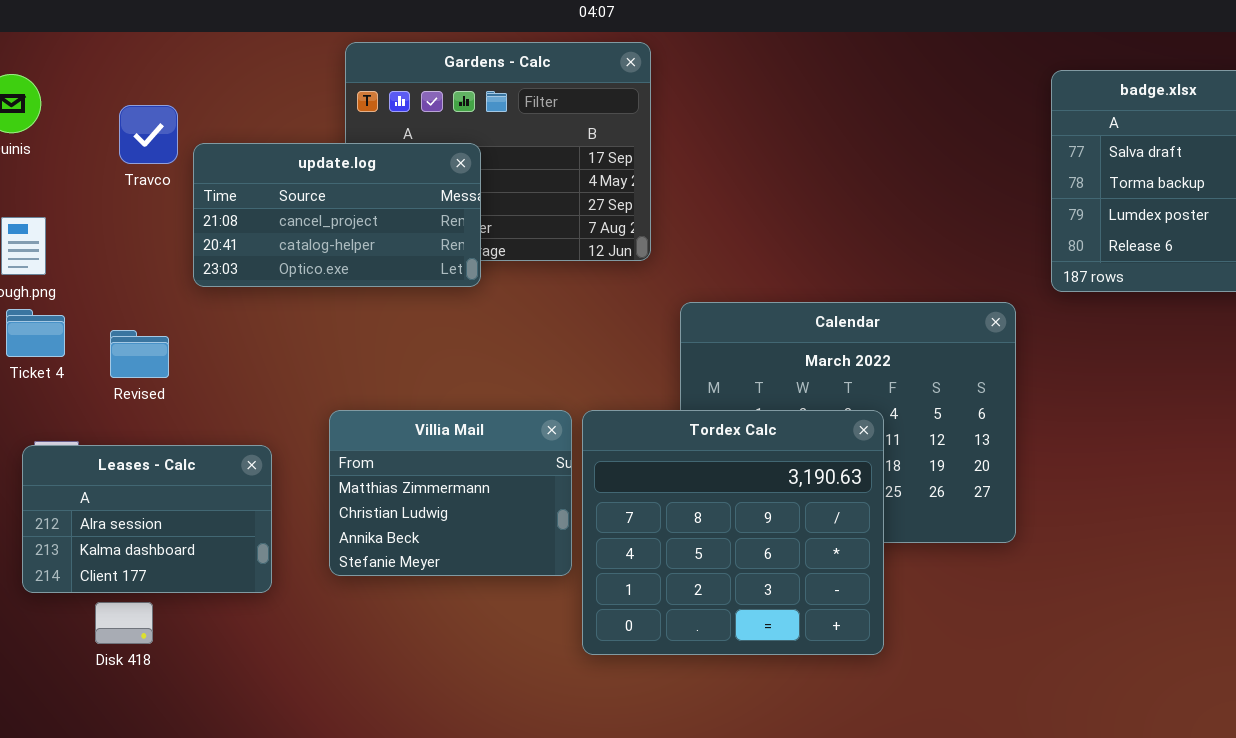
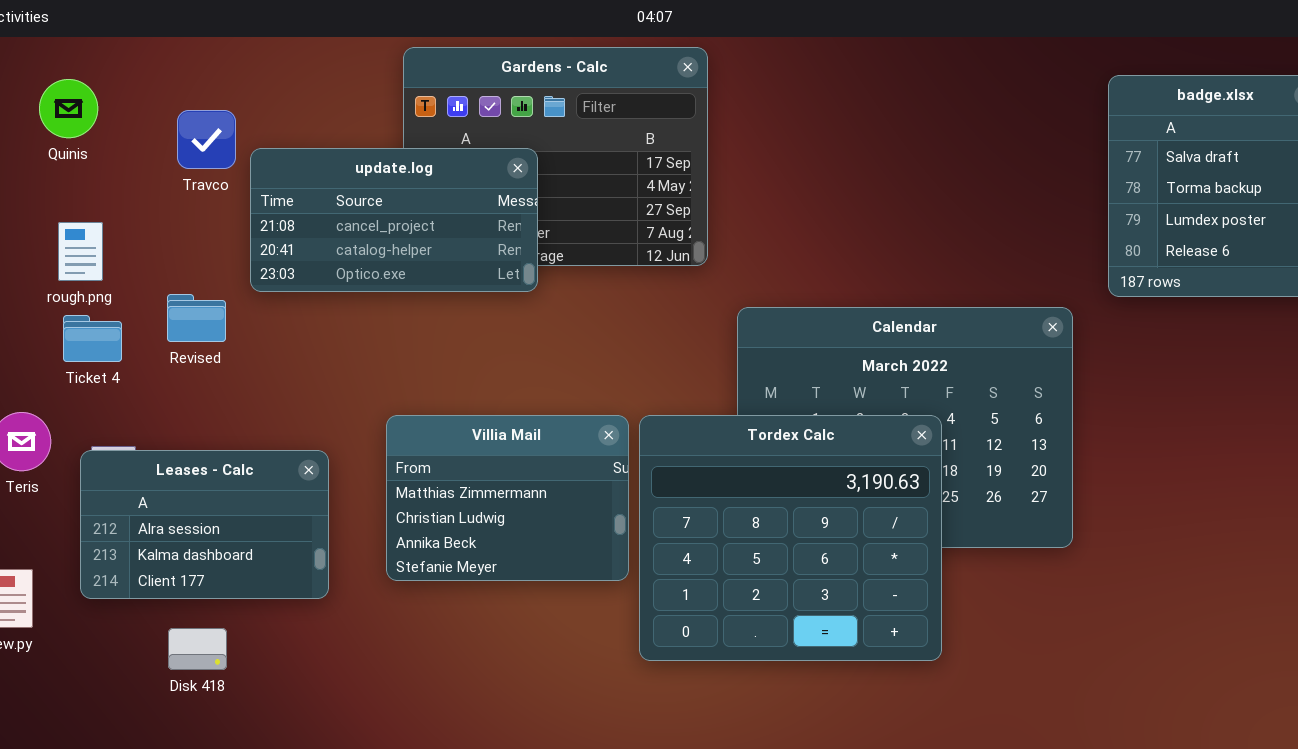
Revised: [110,330,169,378] -> [167,294,226,342], moved
Disk 418: [95,602,153,644] -> [168,628,227,670], moved

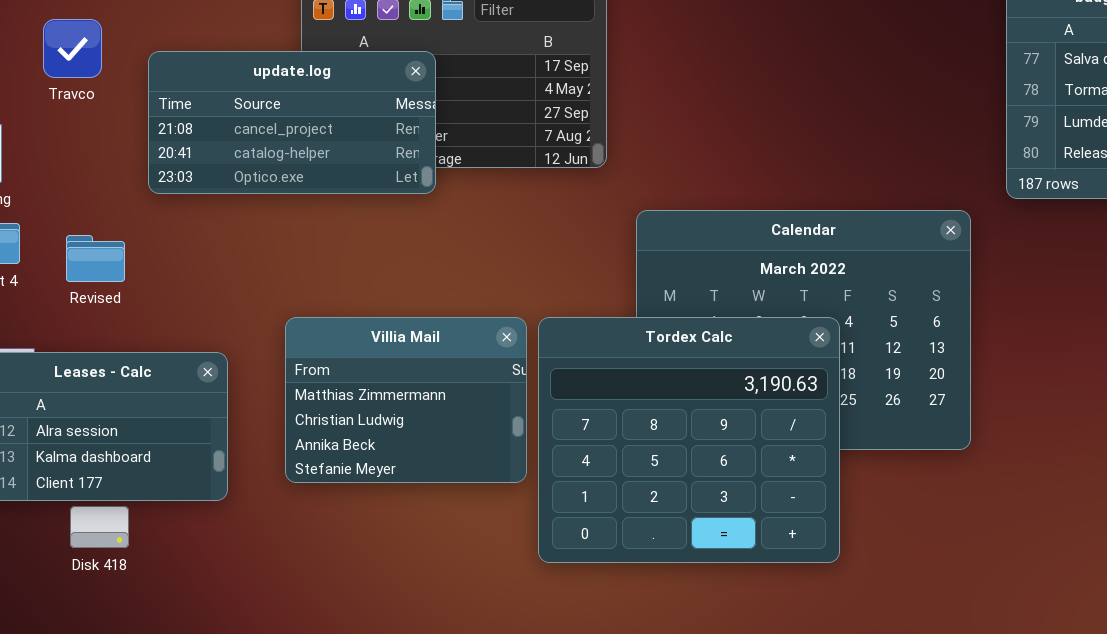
Travco: [177,110,236,169] -> [43,19,102,78], moved
Revised: [167,294,226,342] -> [66,235,125,282], moved
Disk 418: [168,628,227,670] -> [70,506,129,548], moved

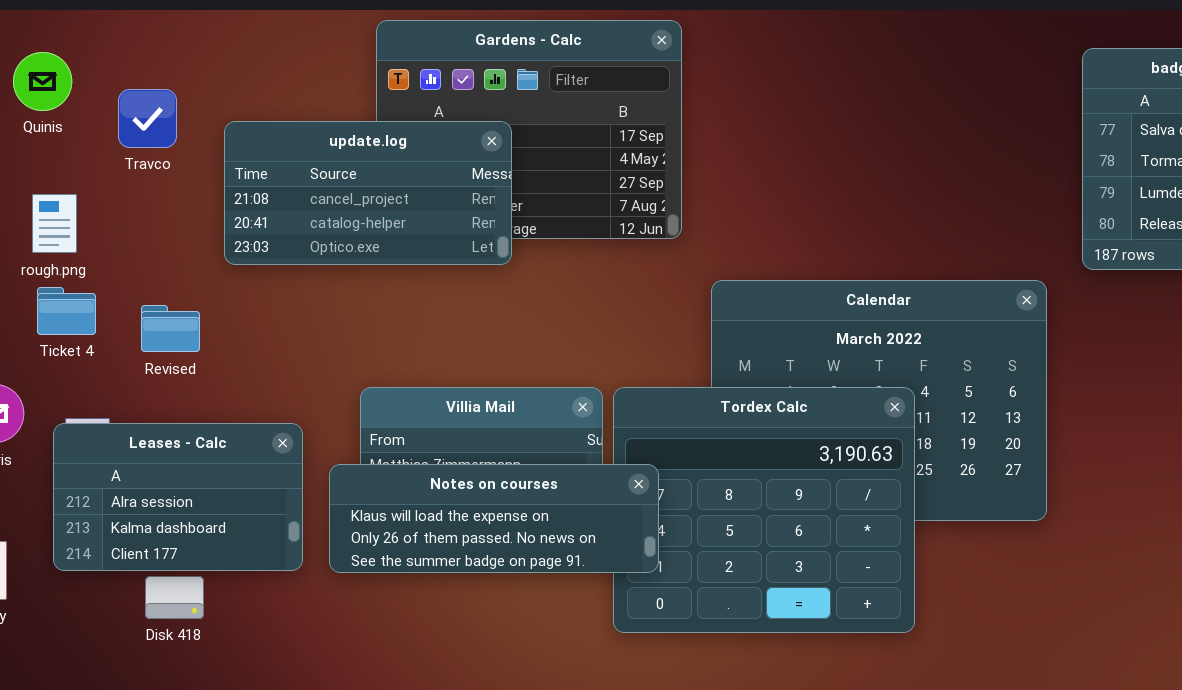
Notes on courses: none -> [329,464,659,573], opened

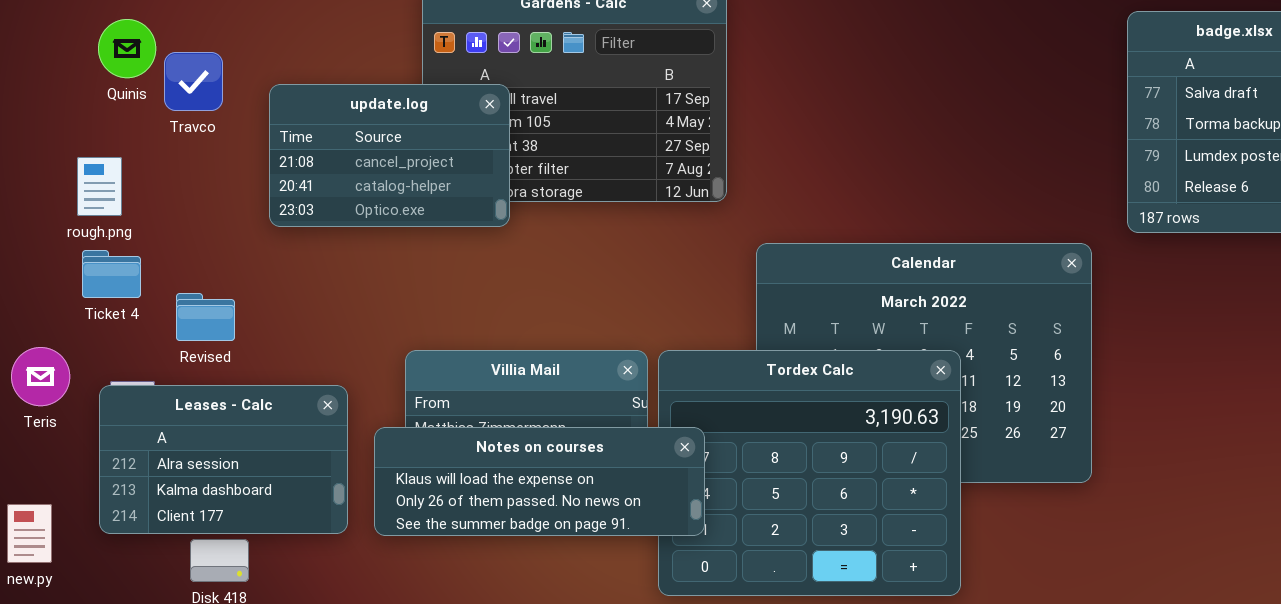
Quinis: [13,52,72,111] -> [98,19,156,78], moved
update.log: [224,121,512,265] -> [269,84,510,227], resized
Revised: [141,305,200,352] -> [176,293,235,341], moved

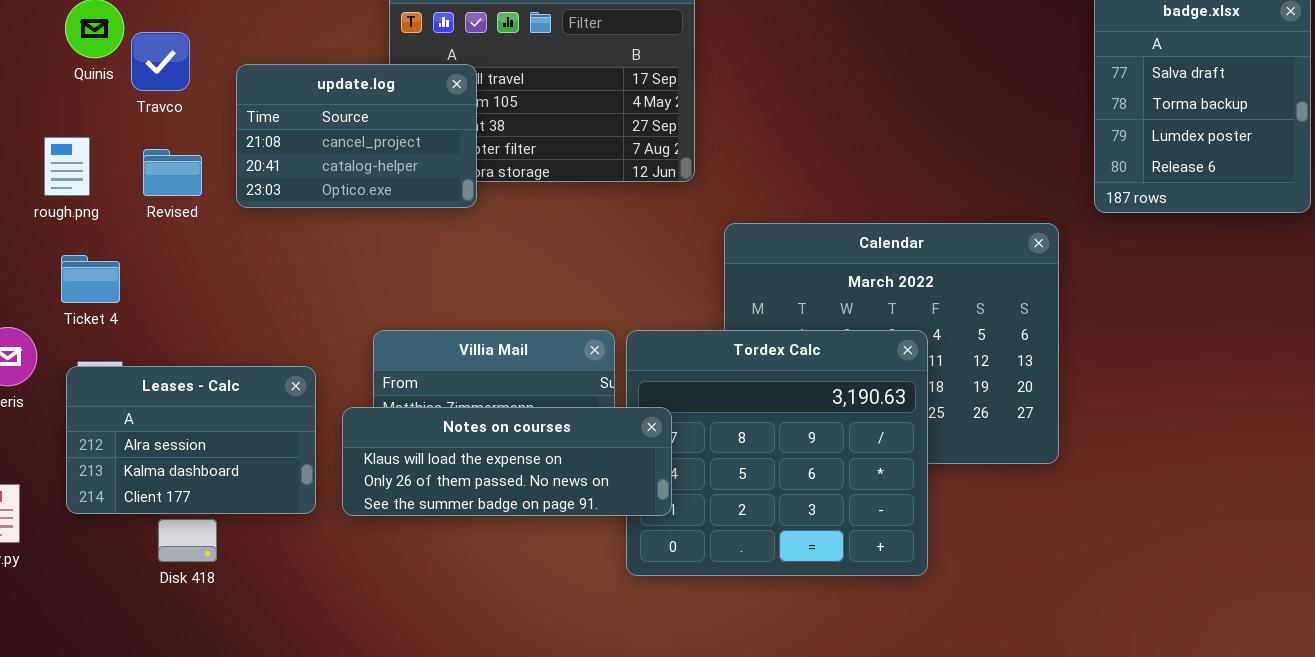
Ticket 4: [82,250,141,298] -> [61,255,120,303], moved
Revised: [176,293,235,341] -> [143,149,202,196], moved

